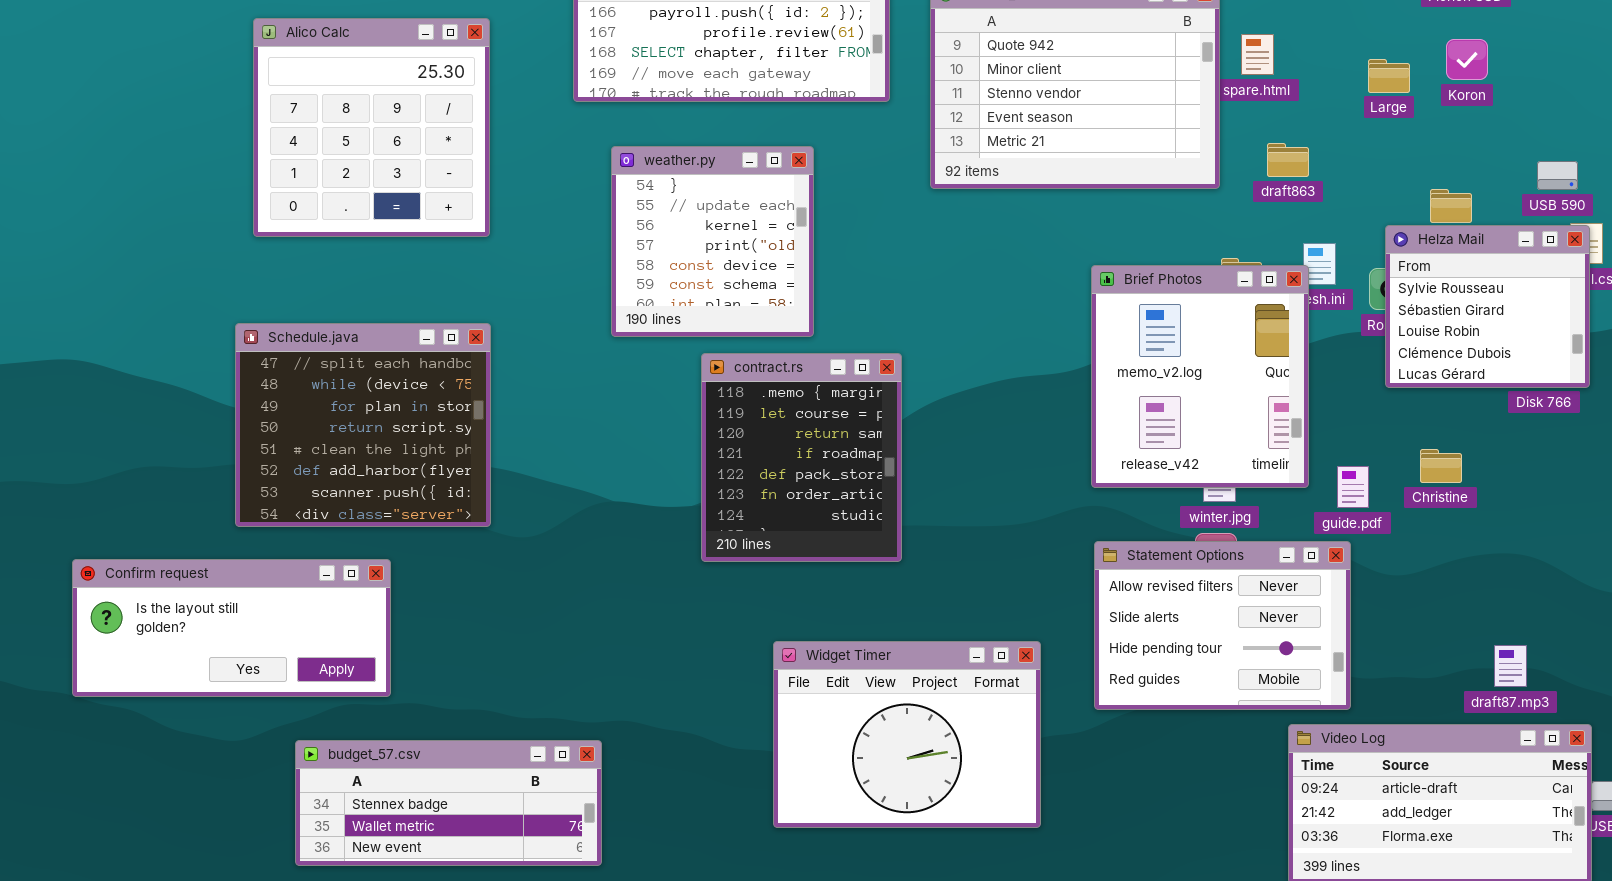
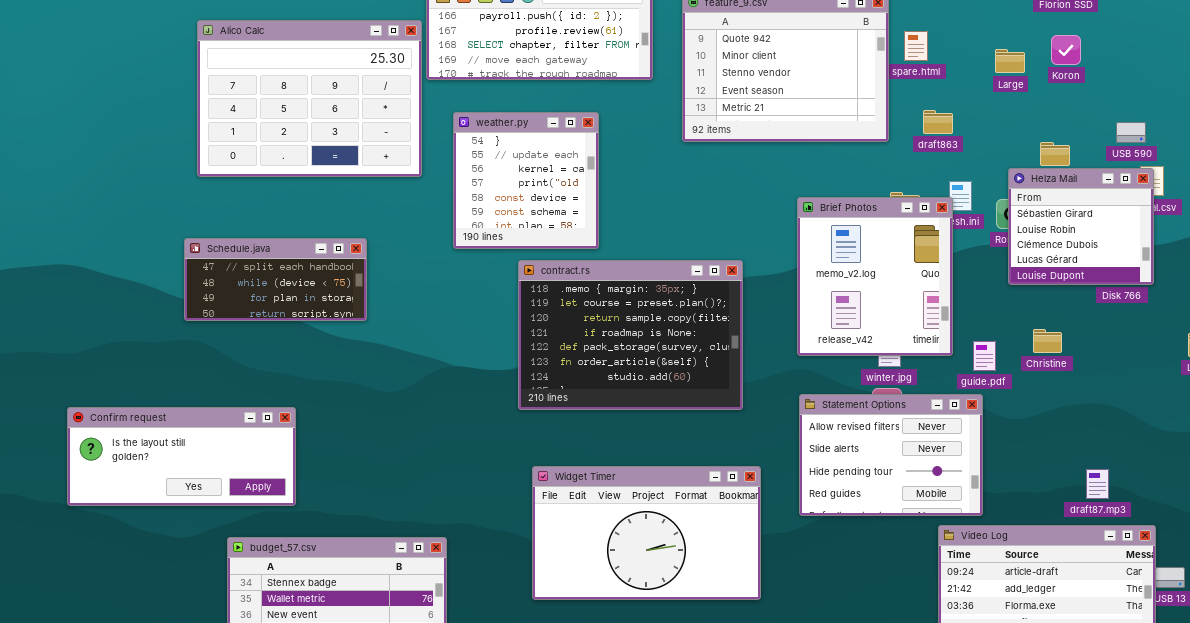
Alico Calc: [253,18,490,237] -> [197,20,422,177], resized
Helza Mail: [1385,225,1590,388] -> [1008,168,1154,285], scrolled down 1 row
Schedule.java: [235,323,491,527] -> [184,238,367,321], resized
contract.rs: [701,353,902,562] -> [518,260,743,410], resized
Widget Timer: [773,641,1041,828] -> [532,466,761,600], resized

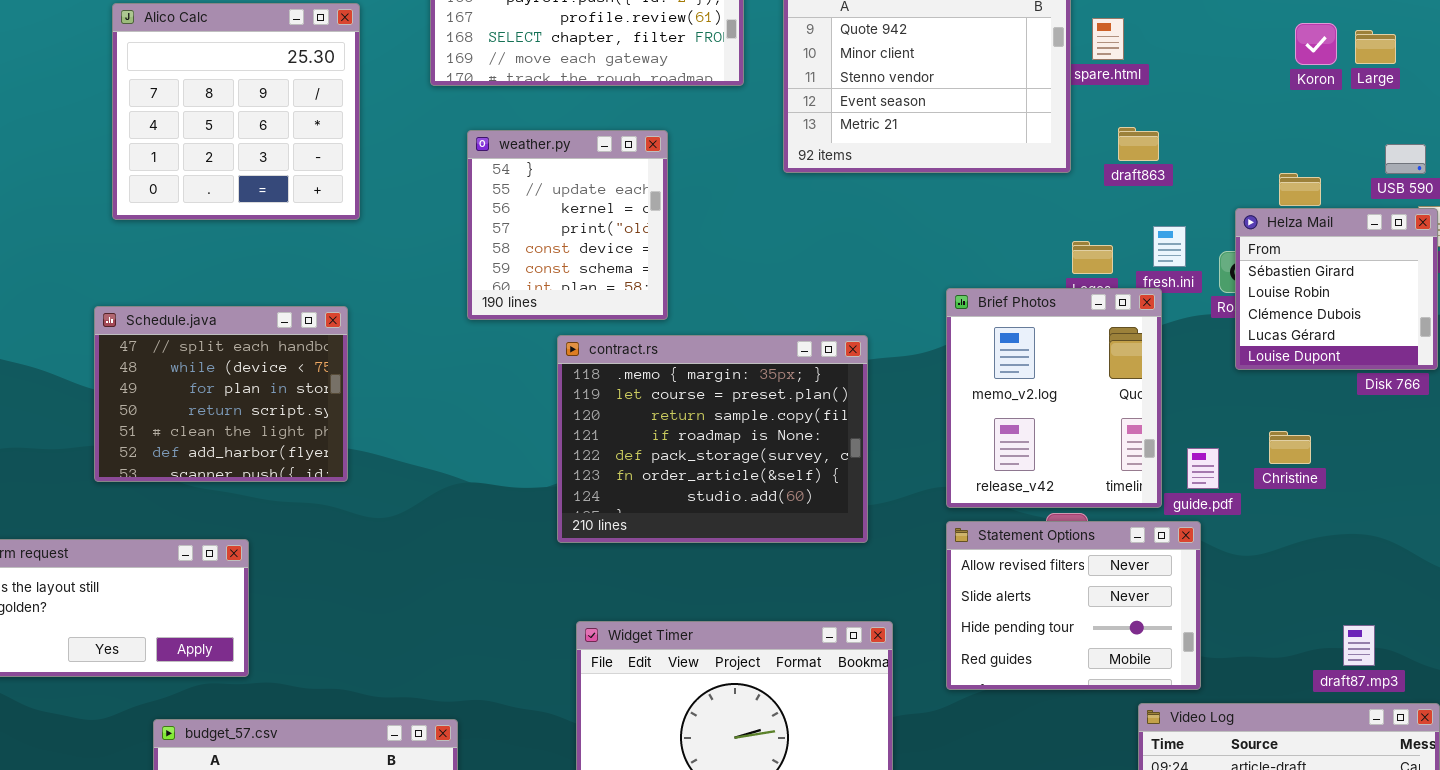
Alico Calc: [197,20,422,177] -> [112,3,360,220], resized
Large: [995,49,1025,73] -> [1355,30,1396,64], moved
Brief Photos: [797,197,953,356] -> [946,288,1162,508], moved
Schedule.java: [184,238,367,321] -> [94,306,348,482], resized

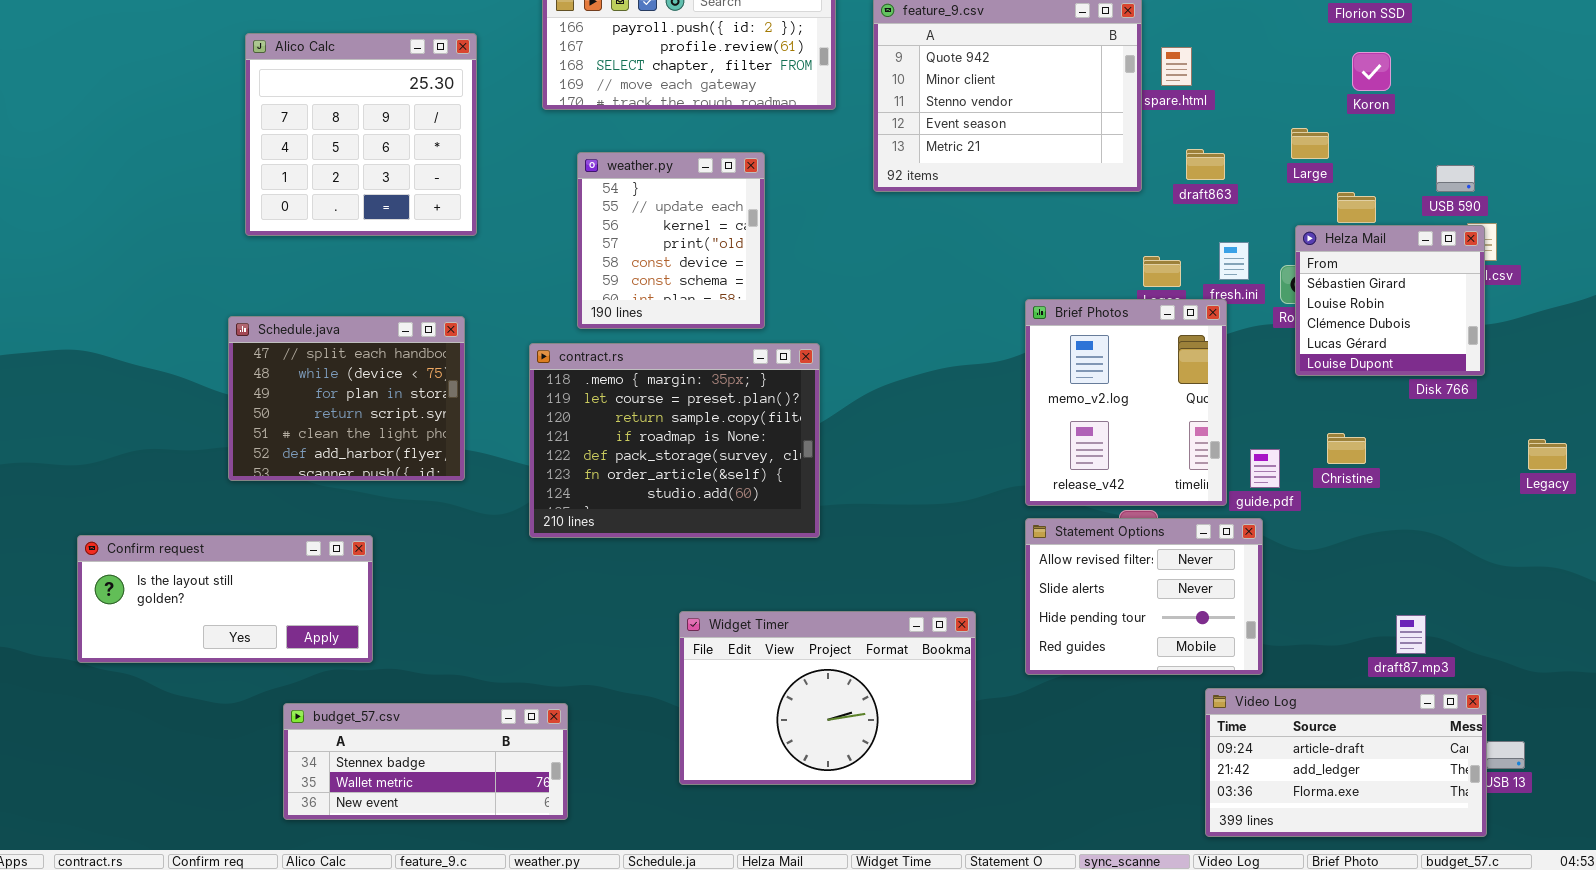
Large: [1355,30,1396,64] -> [1291,128,1329,159], moved
contract.rs: [557,335,868,543] -> [529,343,820,538], moved

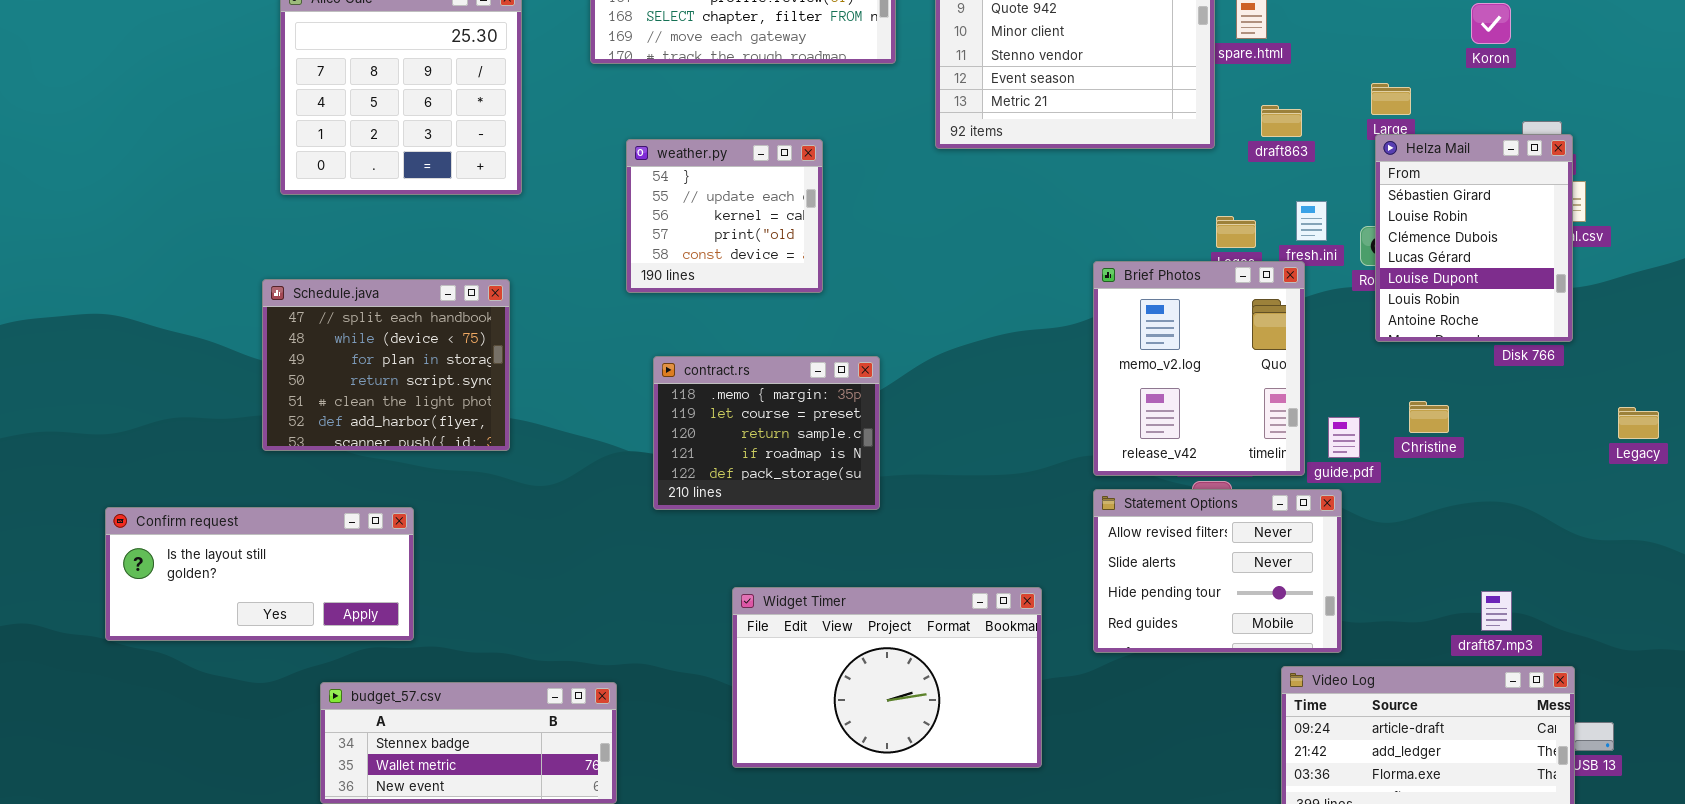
Koron: [1352,52,1391,91] -> [1471,3,1511,44], moved
weather.py: [577,152,765,329] -> [626,139,823,293], resized
Helza Mail: [1295,225,1485,376] -> [1375,134,1573,342], resized
contract.rs: [529,343,820,538] -> [653,356,880,510], resized

